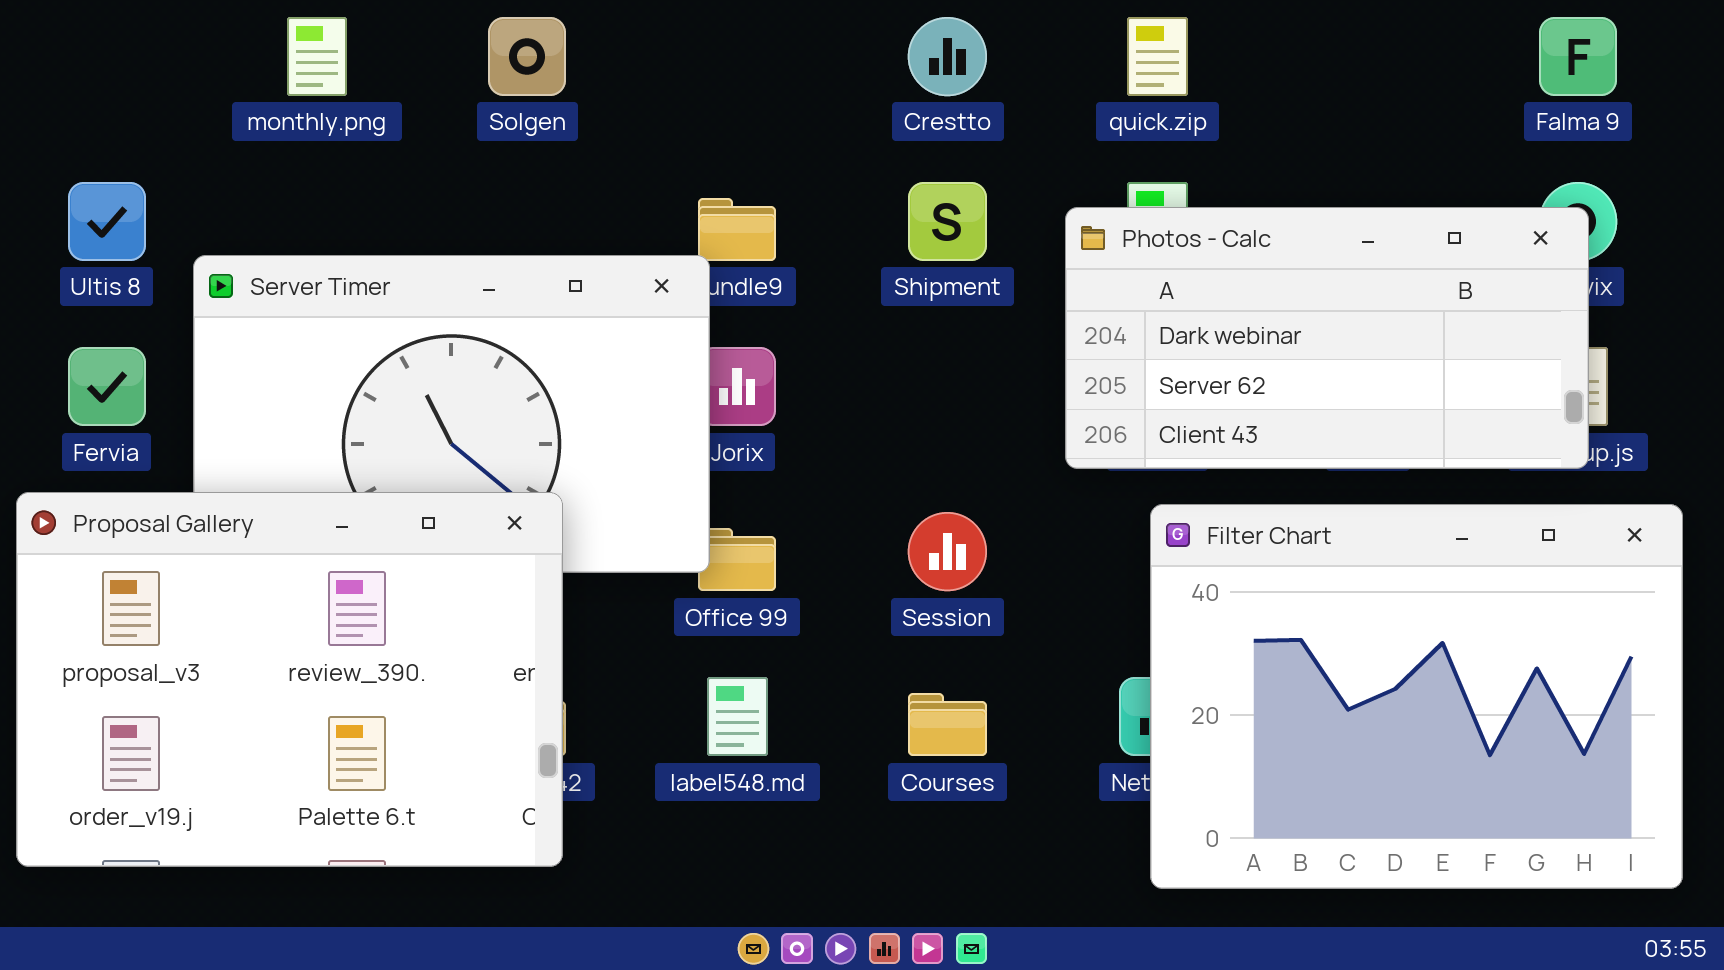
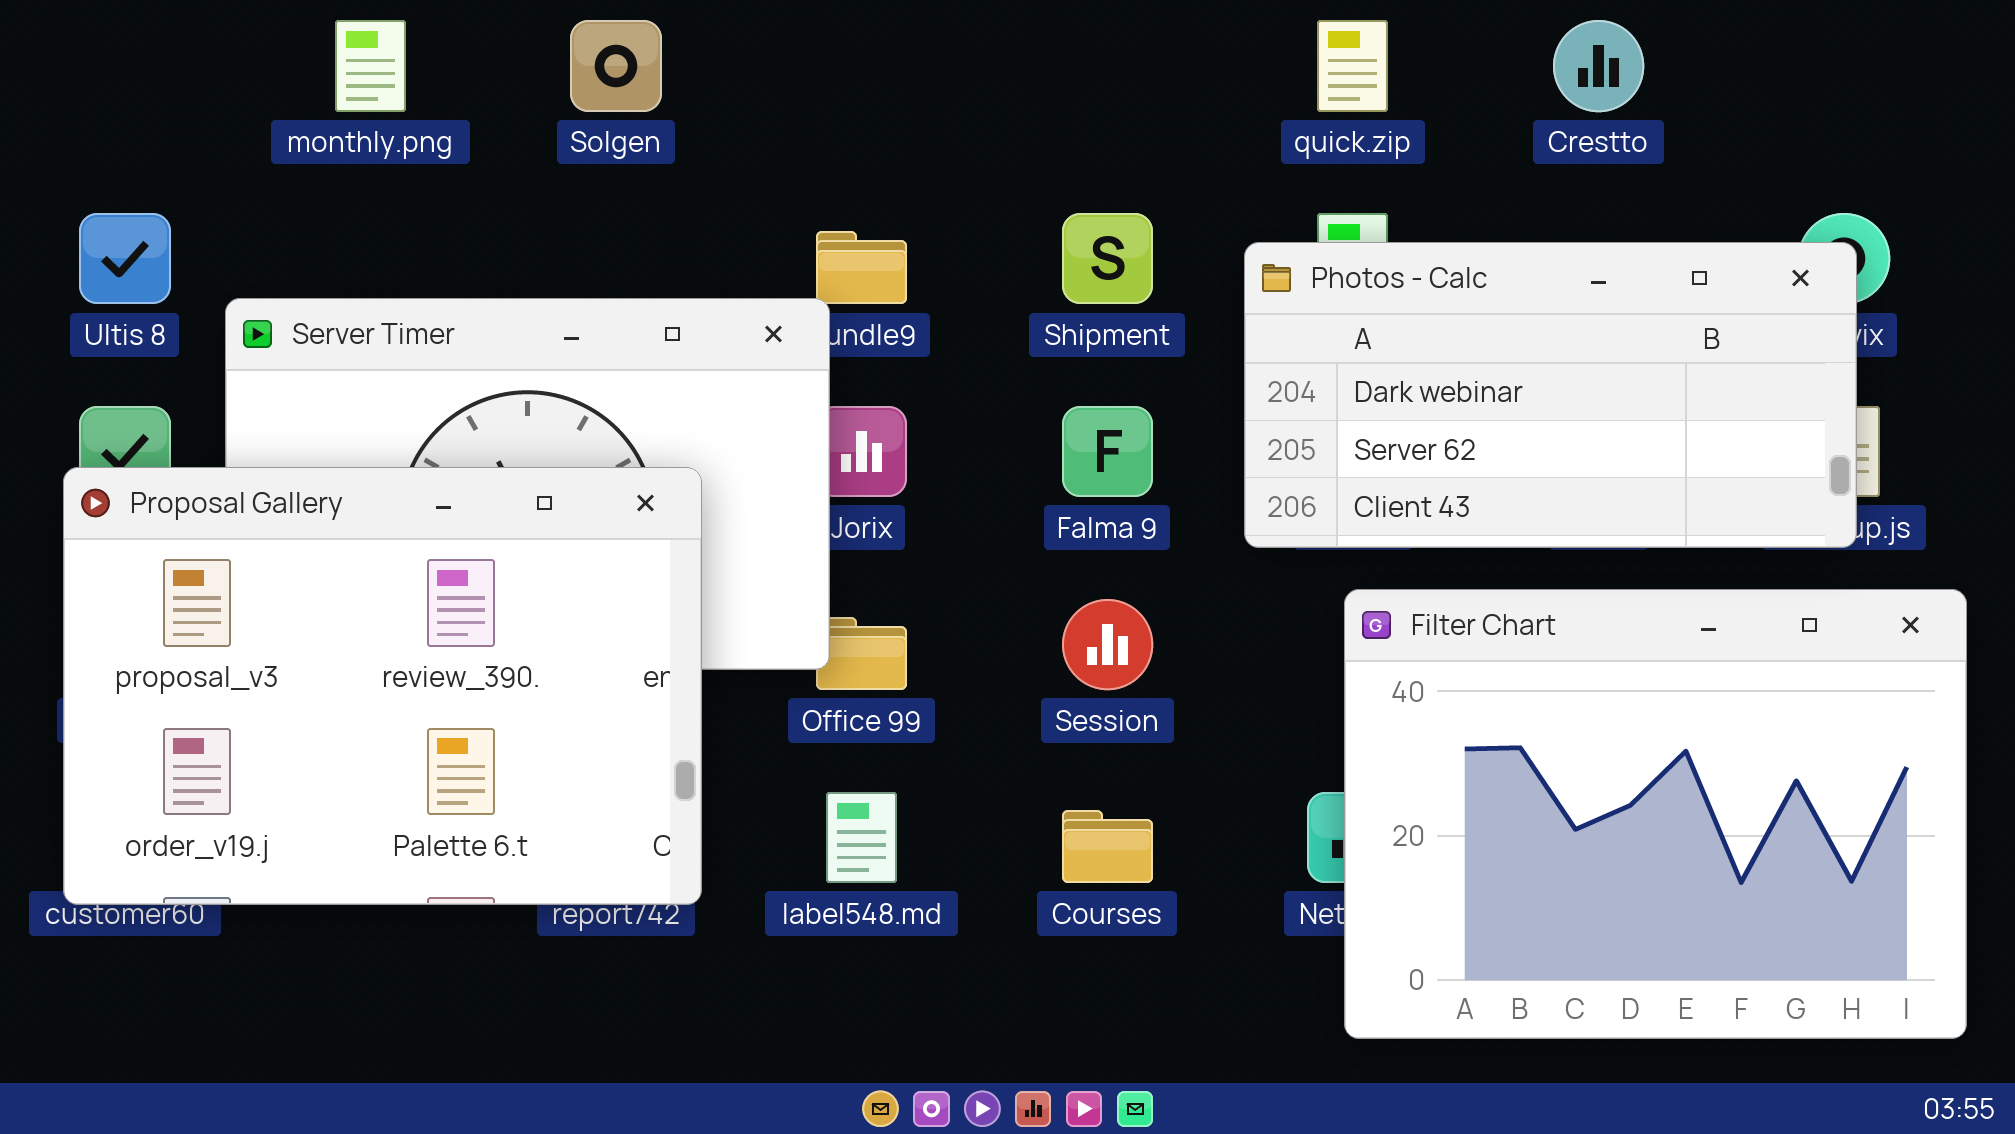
Crestto: [908,17,987,96] -> [1553,20,1644,112], moved
Falma 9: [1539,17,1617,96] -> [1062,406,1153,497], moved
Proposal Gallery: [16,492,563,867] -> [63,467,702,905], moved

